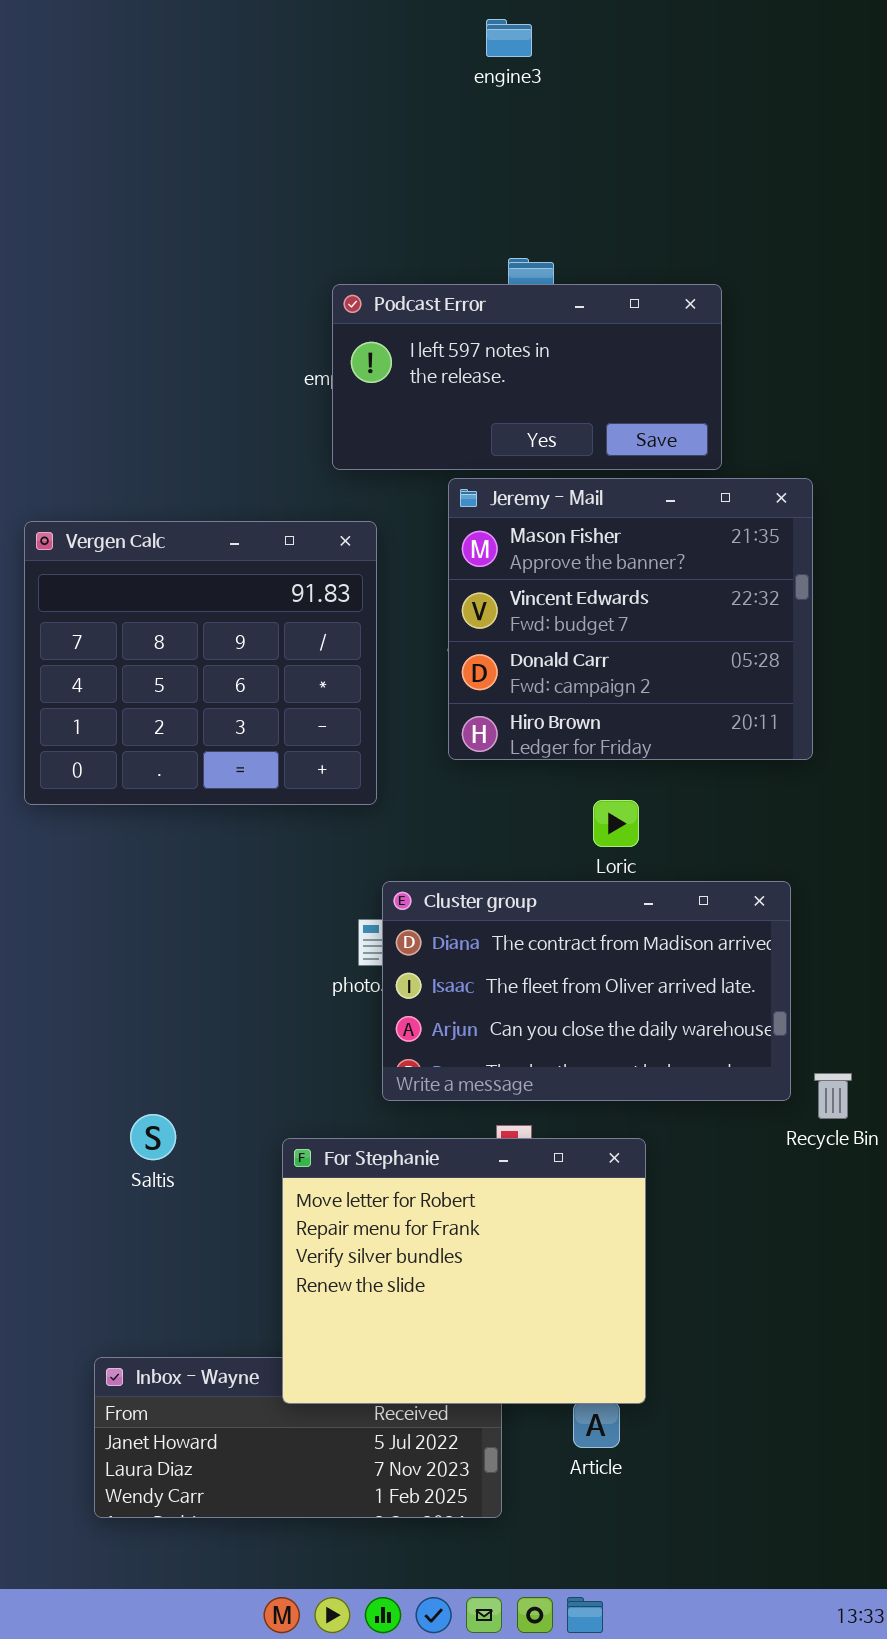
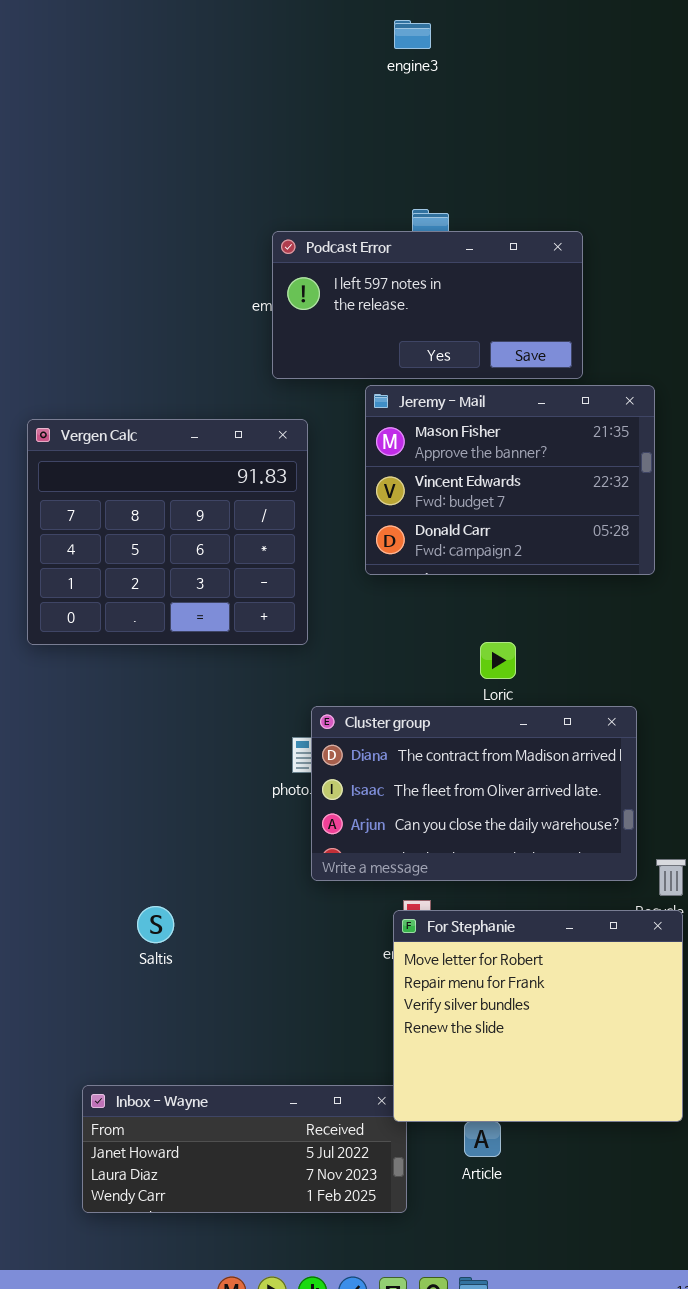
Jeremy - Mail: [448,478,813,760] -> [365,385,655,575], resized
Saltis: [130,1114,176,1160] -> [137,906,174,943], moved
For Stephanie: [282,1138,646,1404] -> [393,910,683,1122], moved

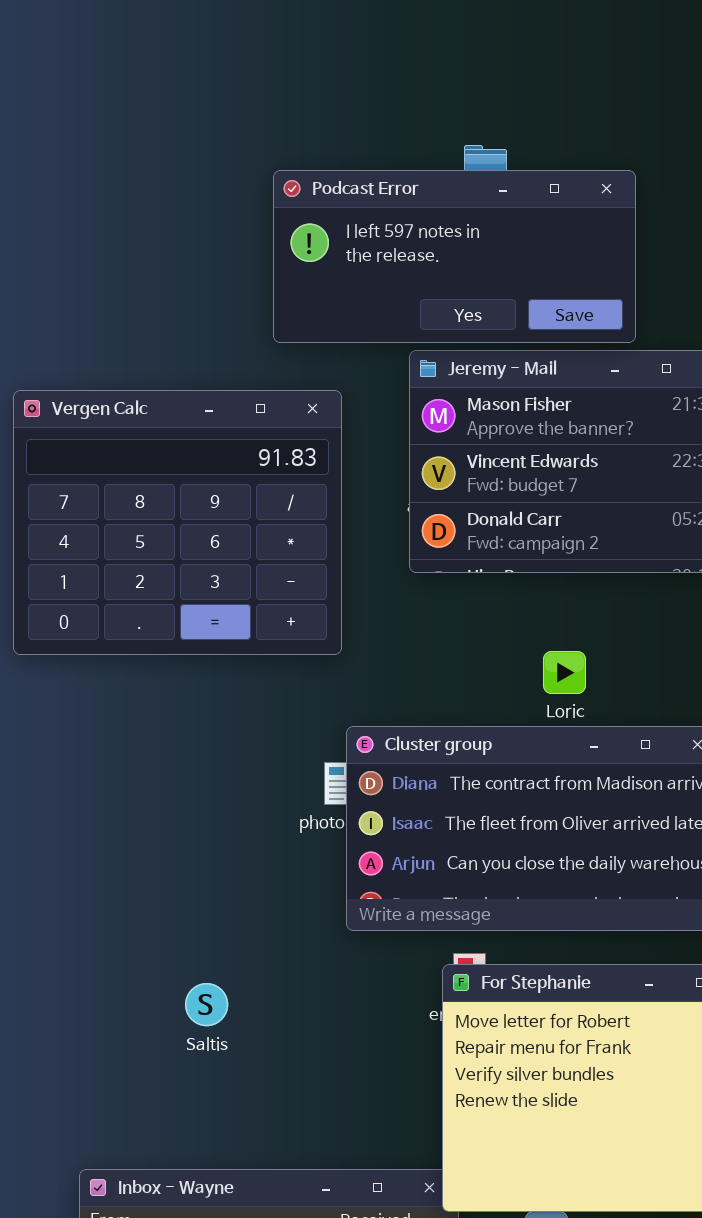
Podcast Error: [272,231,583,379] -> [273,170,636,343], moved
Saltis: [137,906,174,943] -> [185,983,228,1026], moved

